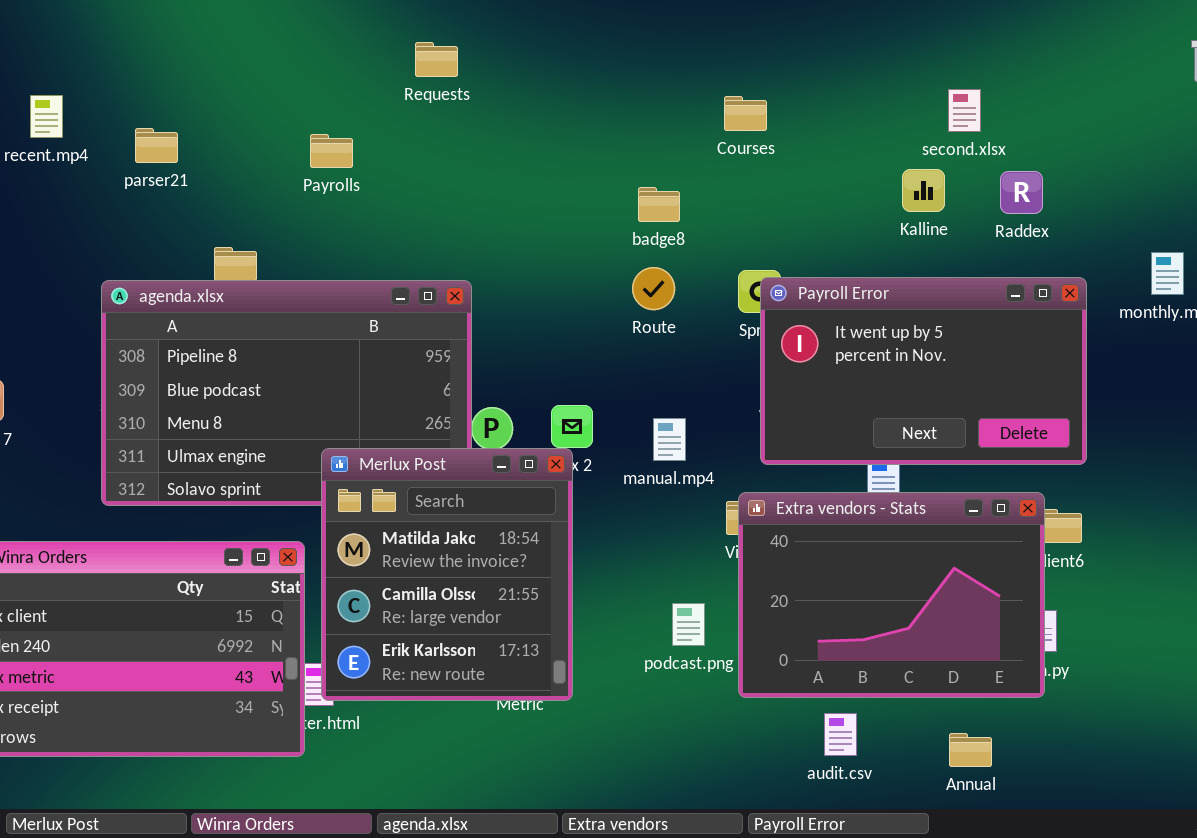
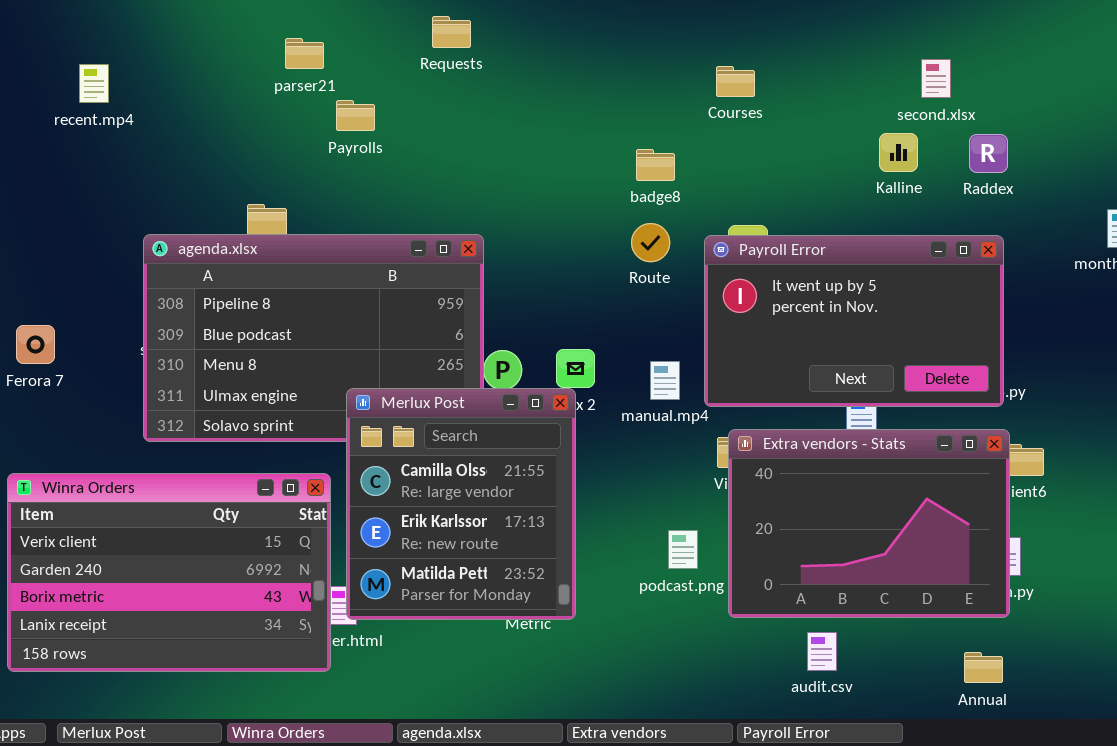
parser21: [135,128,178,163] -> [285,38,324,69], moved
Payroll Error: [760,277,1087,465] -> [704,235,1004,407], moved
Merlux Post: [321,448,573,701] -> [346,388,576,620], scrolled down 1 row
Annual: [949,733,992,767] -> [964,652,1003,683], moved

